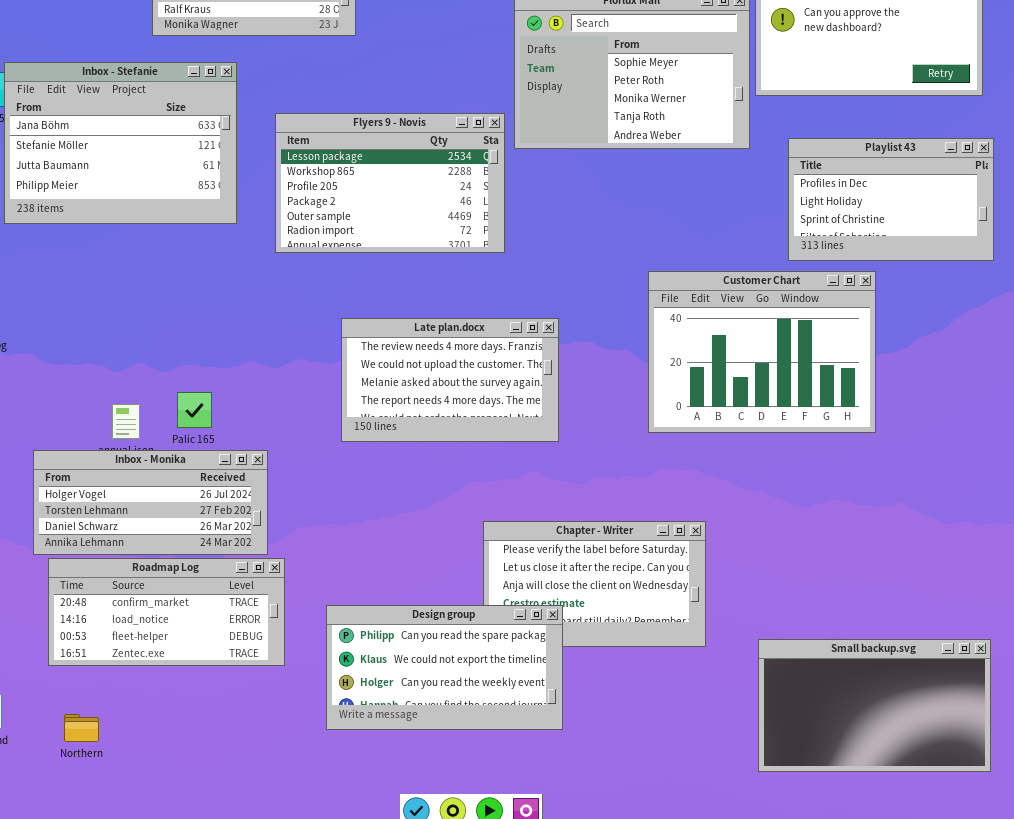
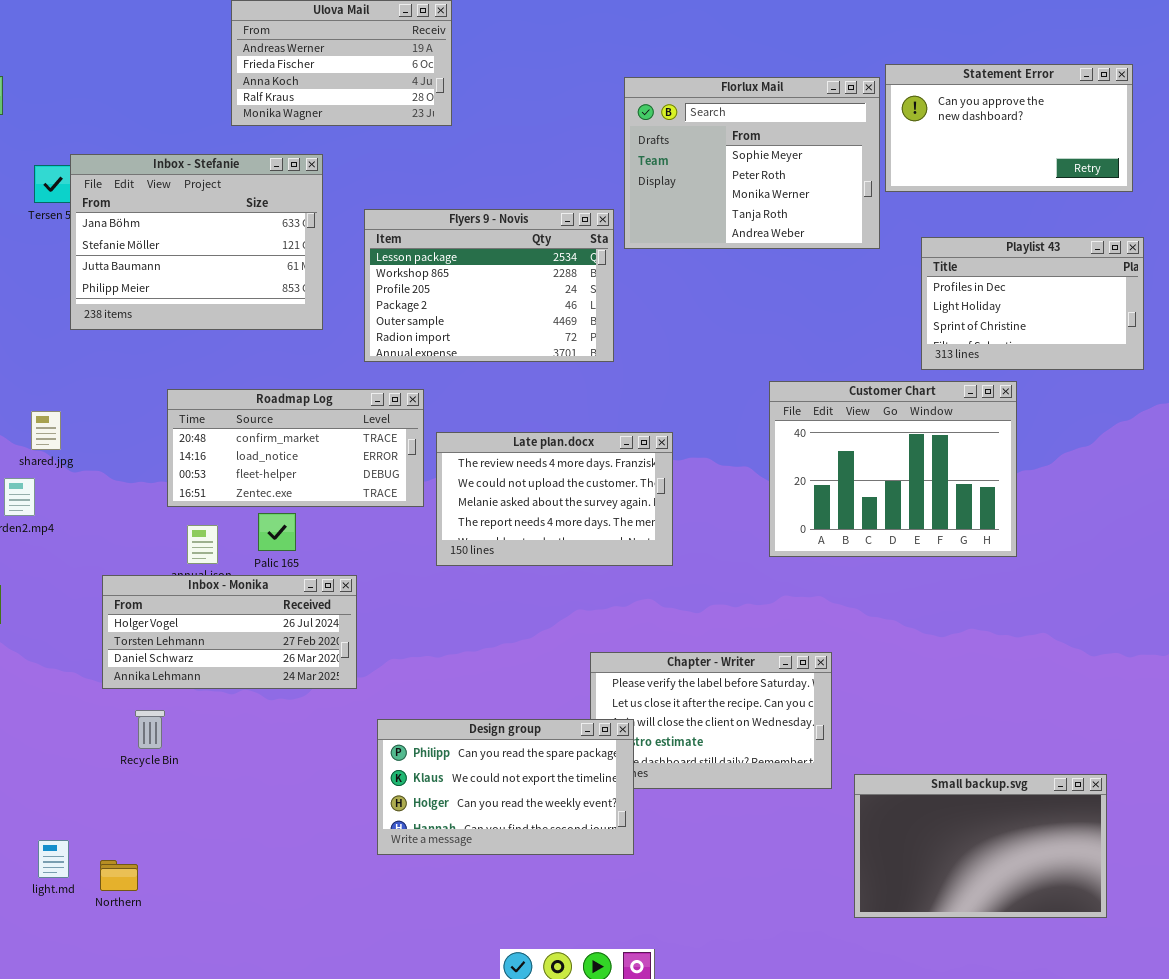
Roadmap Log: [48,558,285,666] -> [167,389,424,507], moved
Design group: [326,605,563,730] -> [377,719,634,855], moved
Small backup.svg: [758,639,991,772] -> [854,774,1107,918], moved
Northern: [64,714,99,742] -> [100,860,138,891], moved

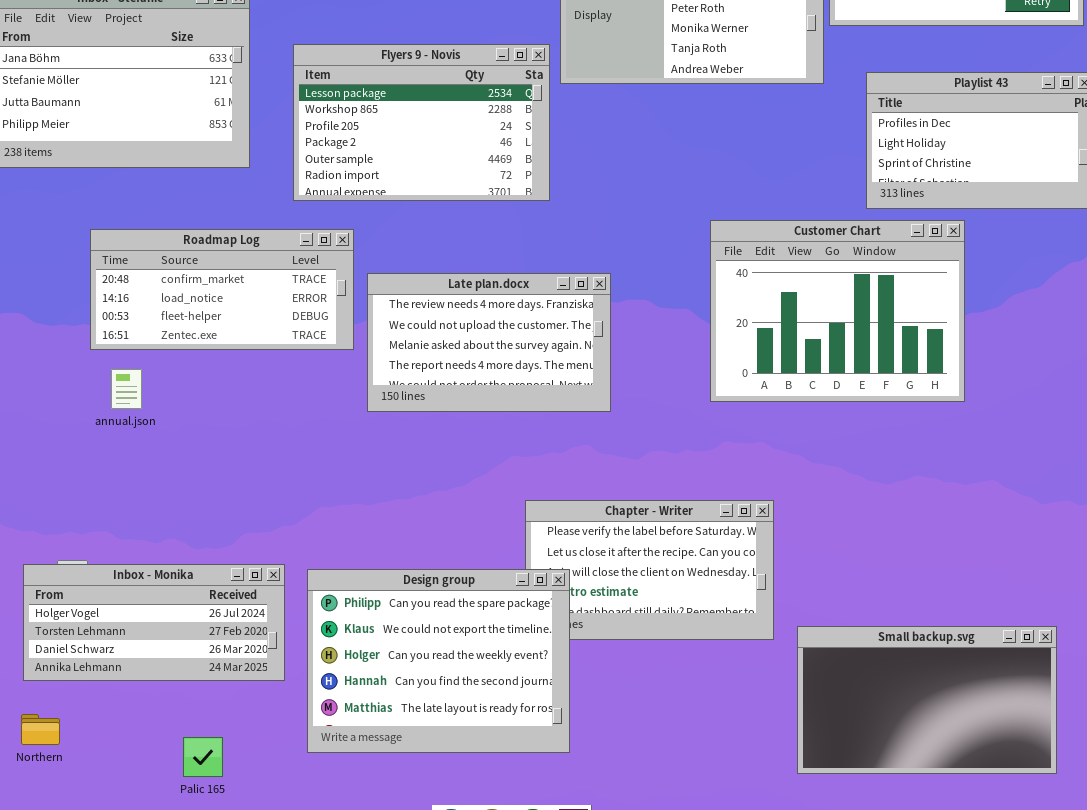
Palic 165: [258,513,296,551] -> [183,737,223,777], moved
Inbox - Monika: [102,575,357,689] -> [23,564,285,681], moved
Design group: [377,719,634,855] -> [307,569,570,753], resized

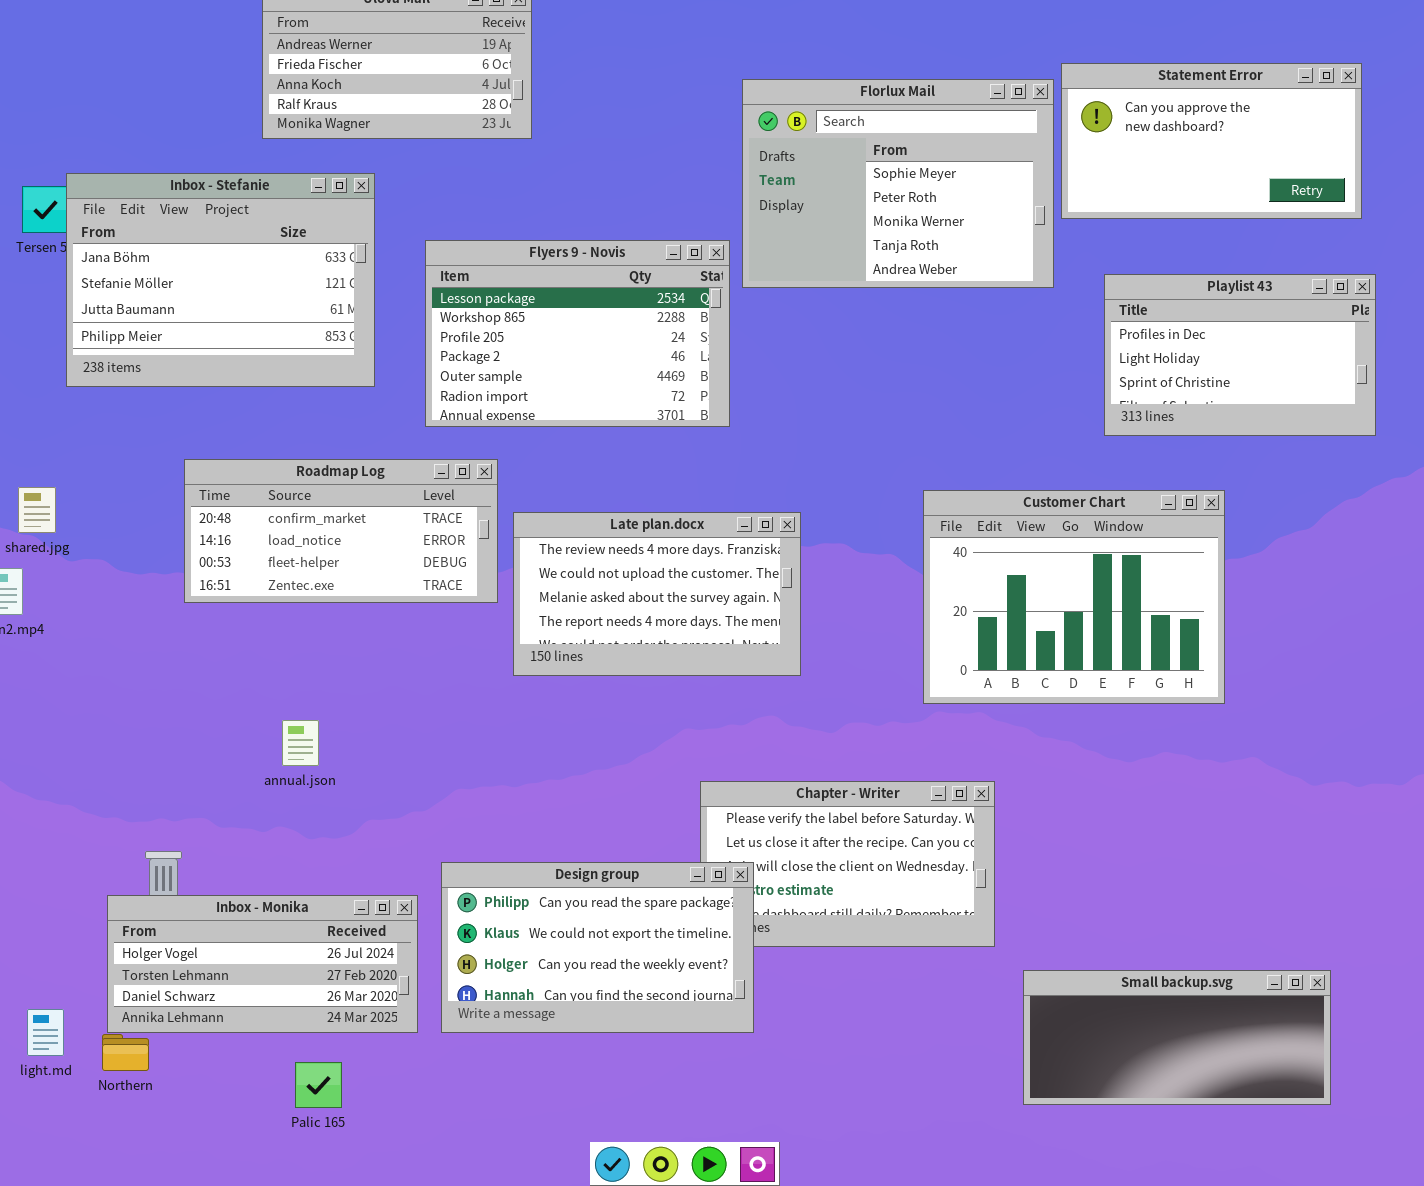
Customer Chart: [710,220,965,402] -> [923,490,1225,704], moved
annual.json: [111,369,142,409] -> [282,720,319,766], moved
Inbox - Monika: [23,564,285,681] -> [107,895,418,1033], moved
Design group: [307,569,570,753] -> [441,862,754,1033], resized
Small backup.svg: [797,626,1057,774] -> [1023,970,1331,1105], resized

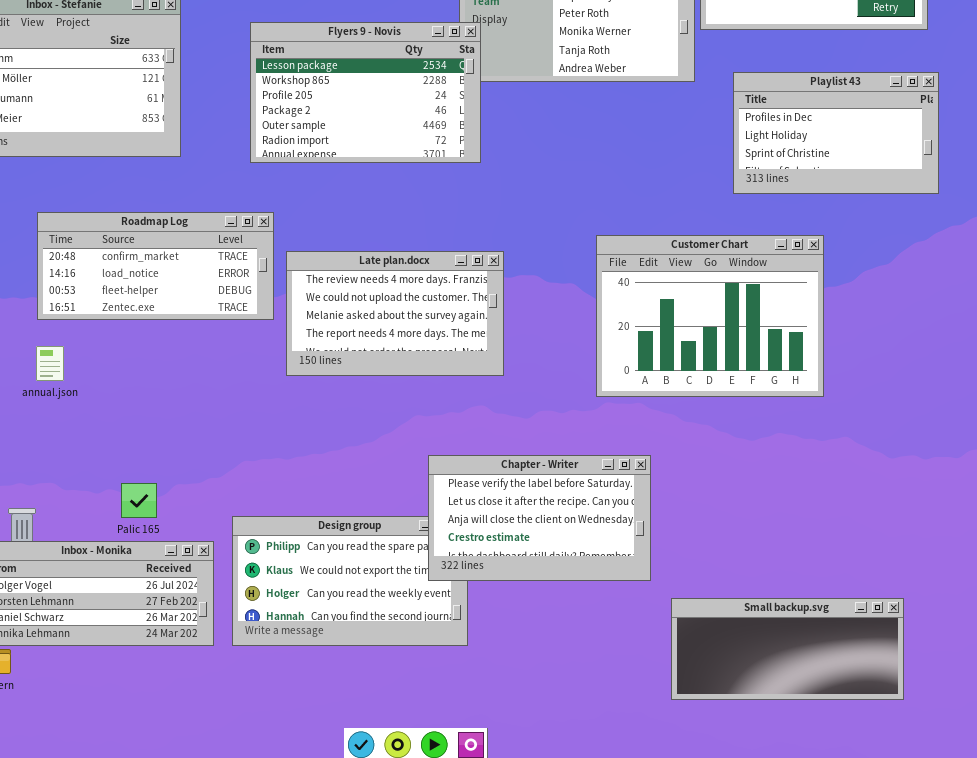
Flyers 9 - Novis: [425,240,730,427] -> [250,22,481,163], moved
annual.json: [282,720,319,766] -> [36,346,64,381], moved
Chapter - Writer: [700,781,995,947] -> [428,455,651,581], raised
Palic 165: [295,1062,342,1108] -> [121,483,157,518], moved

